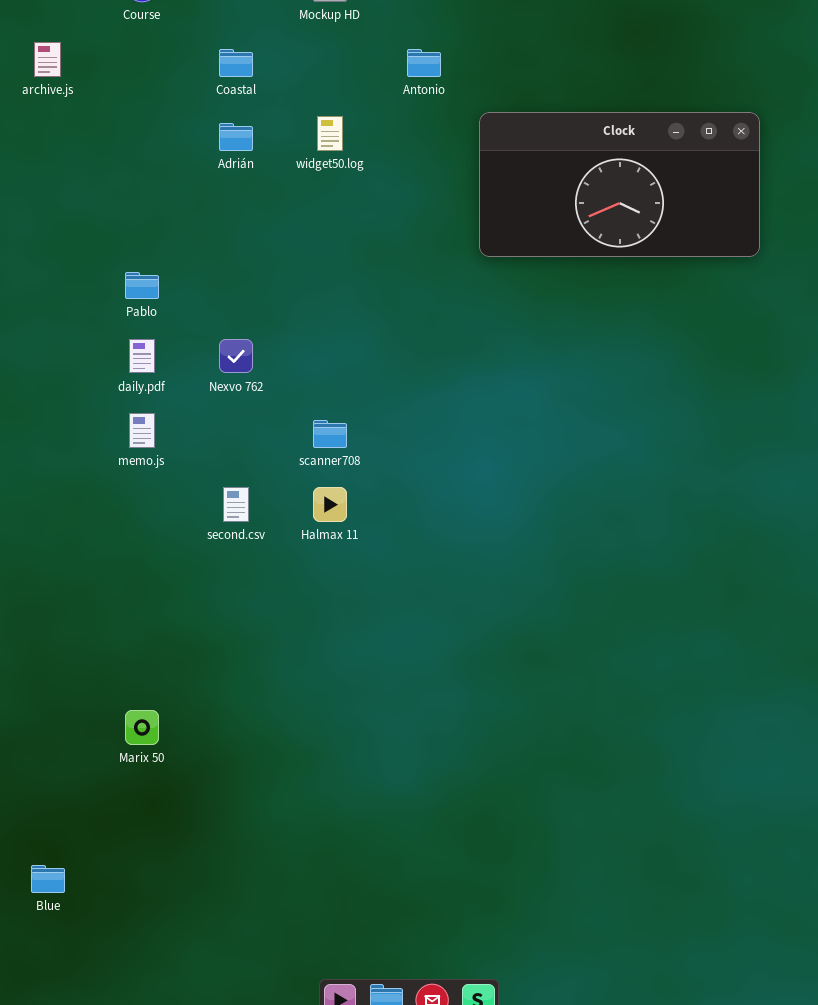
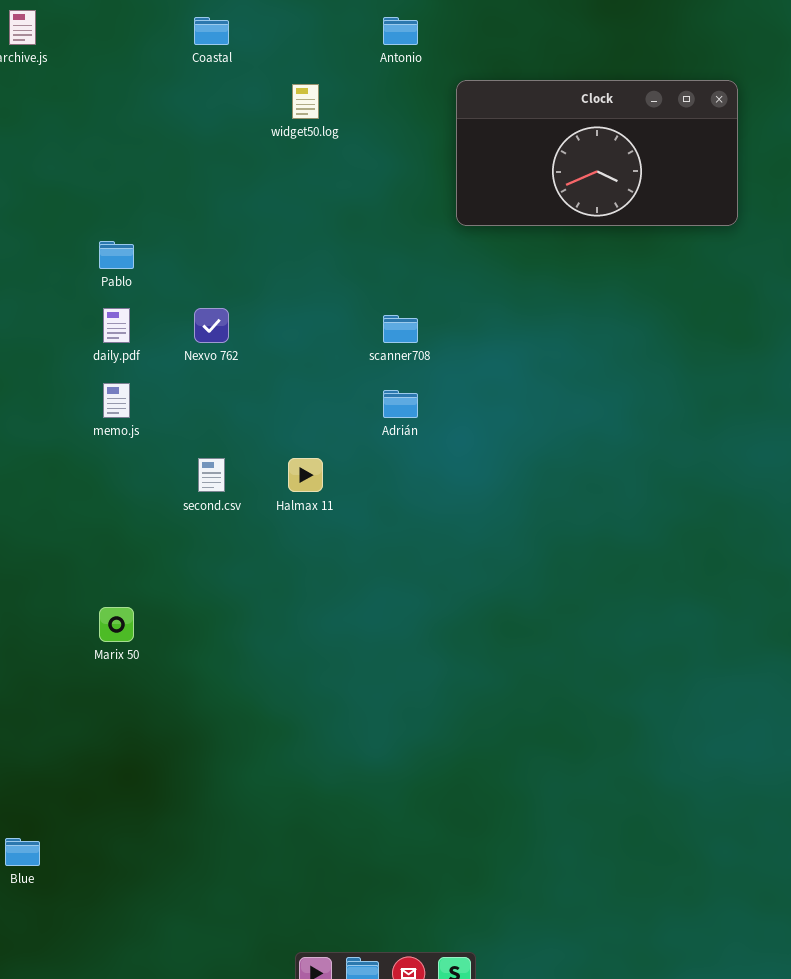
Adrián: [219,123,253,151] -> [383,390,418,418], moved
scanner708: [313,420,347,448] -> [383,315,418,343], moved
Marix 50: [125,710,159,745] -> [99,607,134,642], moved

